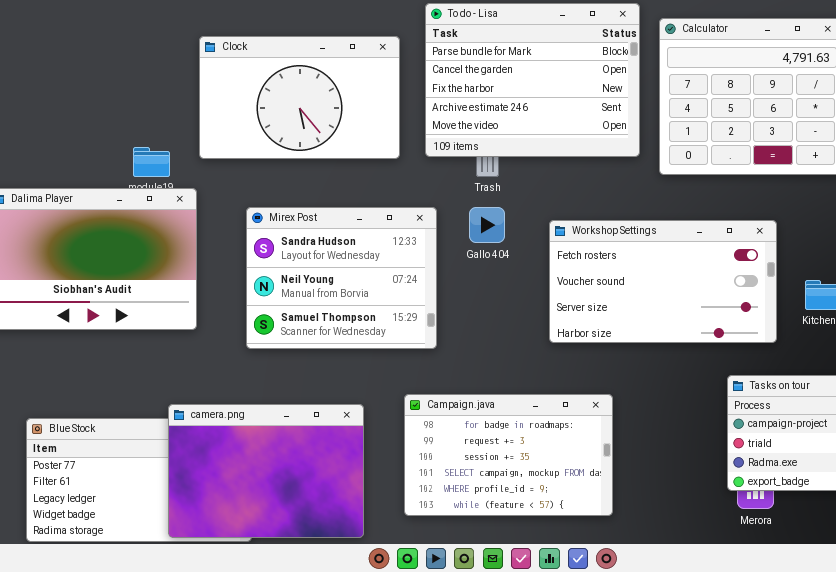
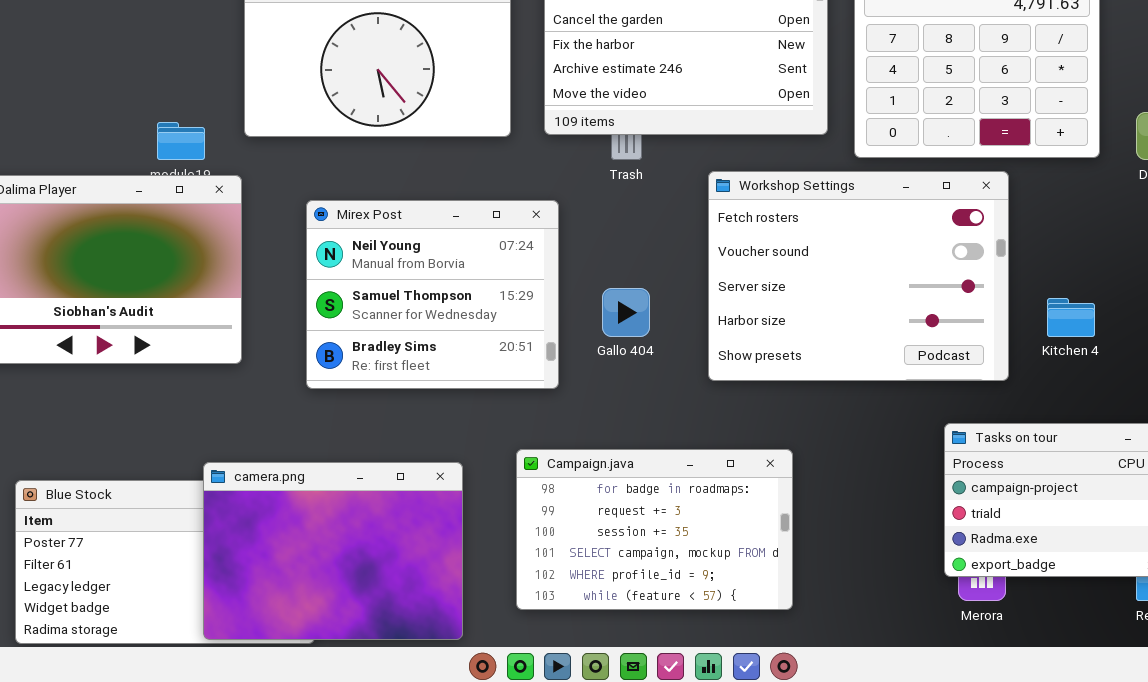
Mirex Post: [246,207,437,349] -> [306,200,559,389], scrolled down 1 row
Gallo 404: [469,207,505,243] -> [602,288,650,337], moved
Workshop Settings: [549,220,777,343] -> [708,171,1009,381], resized

